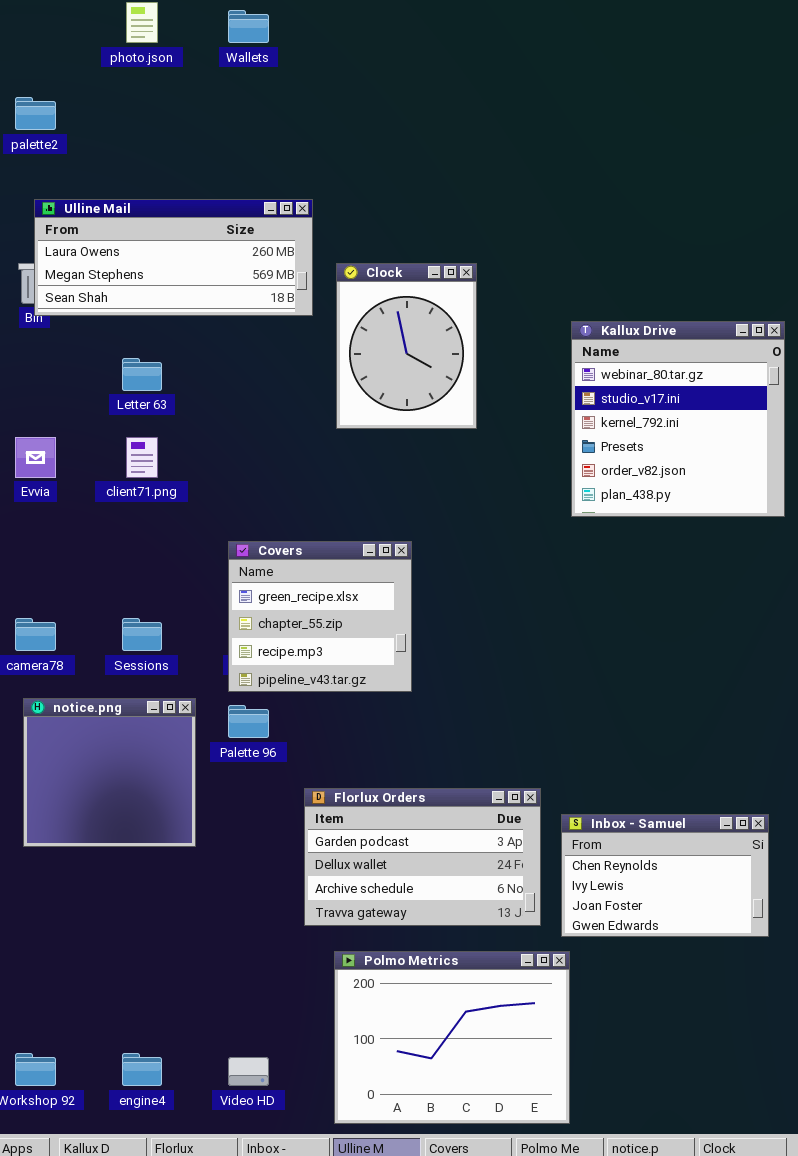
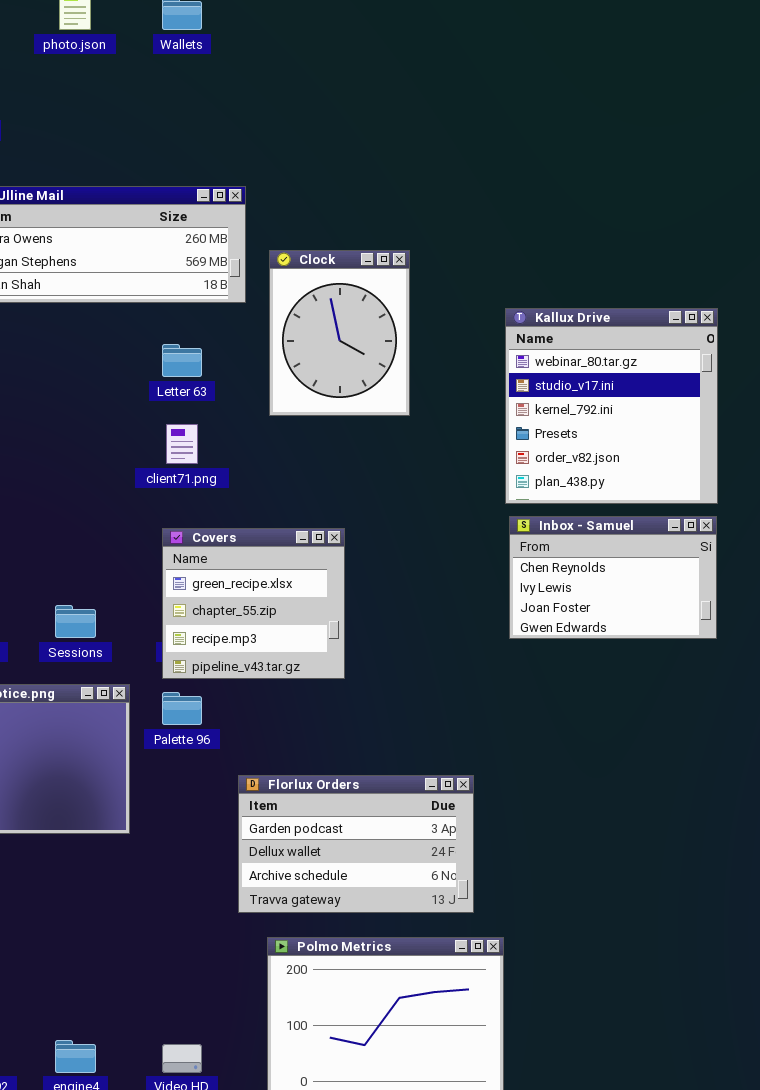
Letter 63: [122,358,162,391] -> [162,344,202,377], moved
client71.png: [126,437,158,478] -> [166,424,198,464], moved
Inbox - Samuel: [561,814,769,937] -> [509,516,717,639], moved

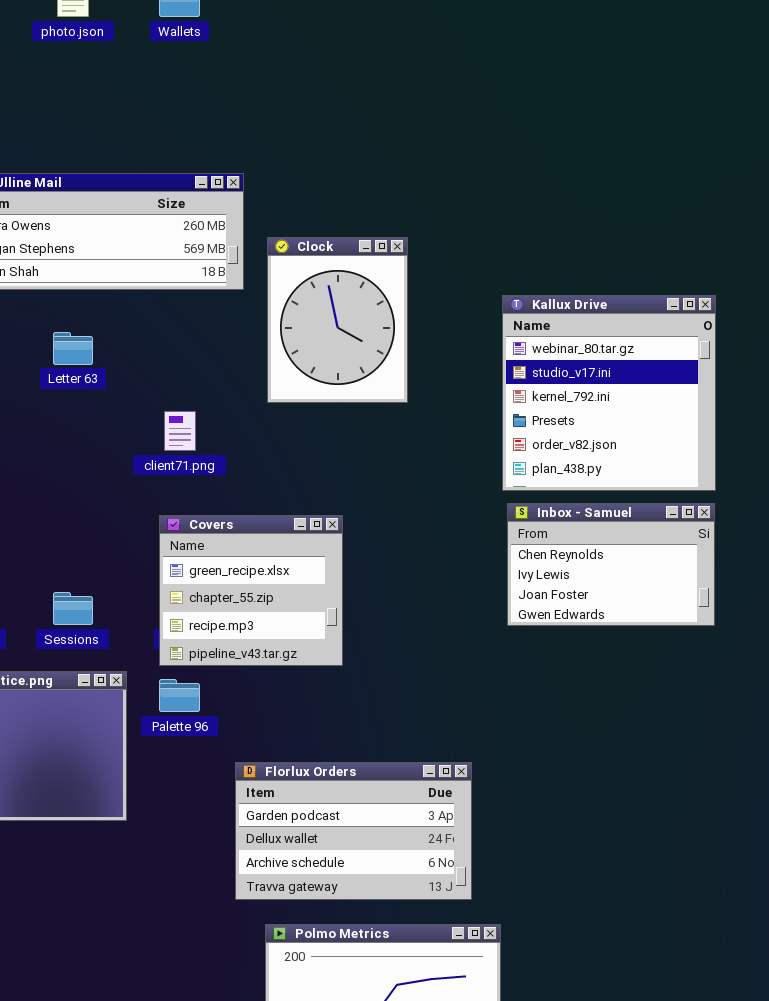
Letter 63: [162,344,202,377] -> [53,332,93,365], moved

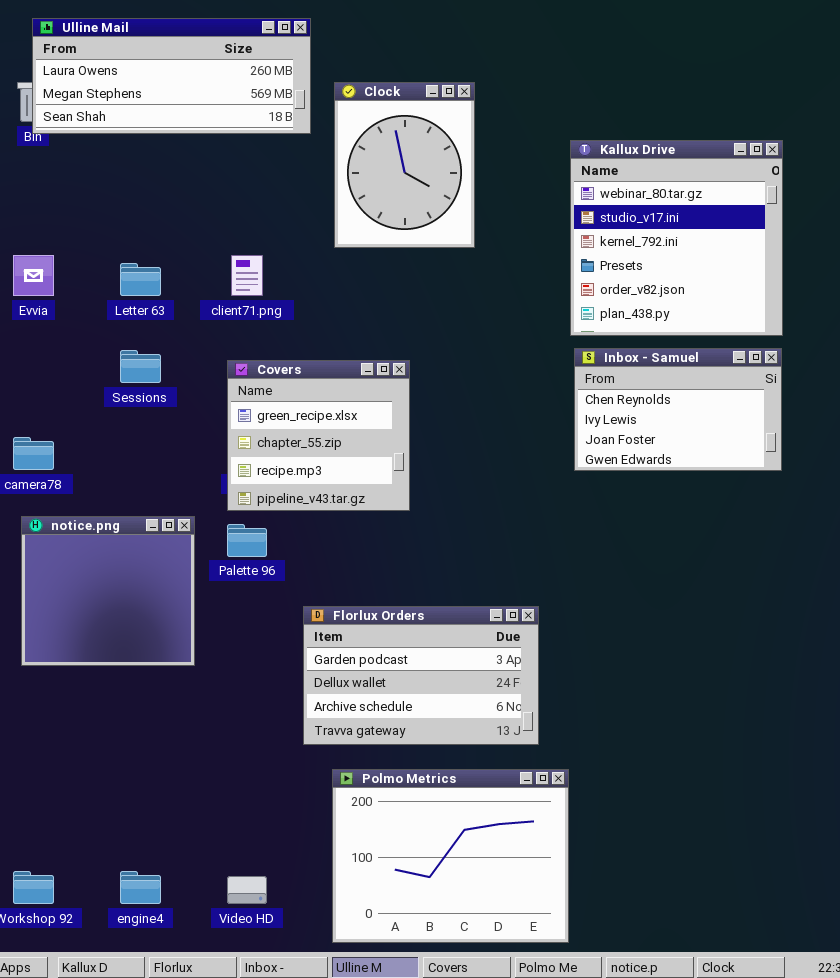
Letter 63: [53,332,93,365] -> [120,263,161,296], moved
Sessions: [53,592,93,625] -> [120,350,161,383], moved

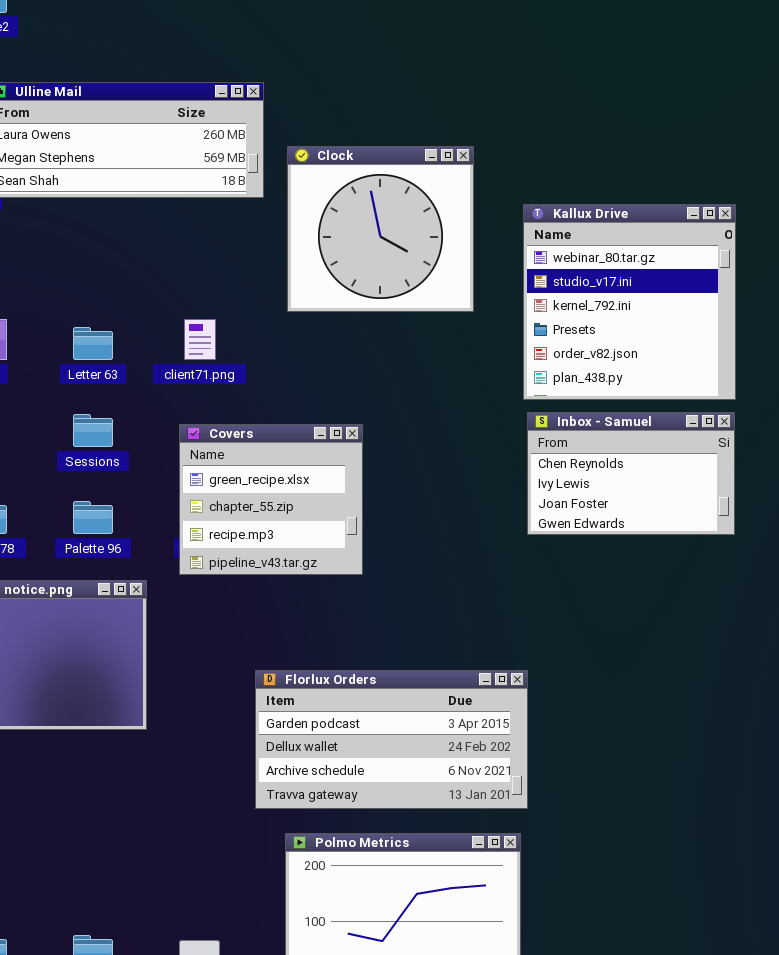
Clock: [334,82,475,248] -> [287,146,474,312], resized
Palette 96: [227,524,267,557] -> [73,501,113,534], moved
Florlux Orders: [303,606,539,745] -> [255,670,528,809], resized

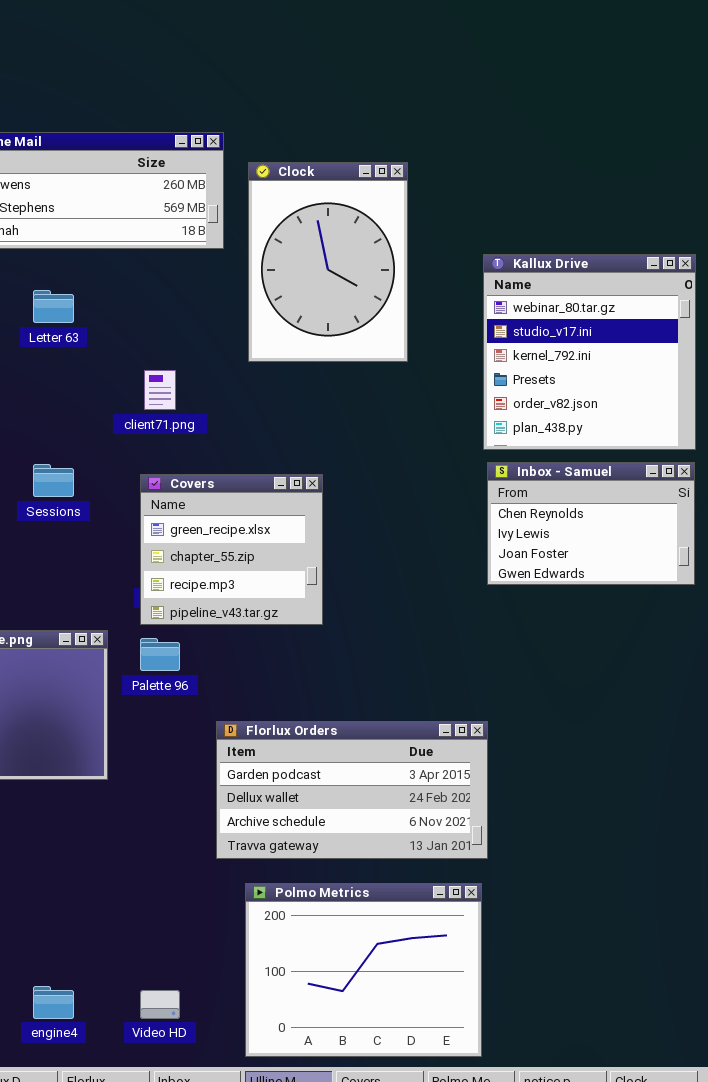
Clock: [287,146,474,312] -> [248,162,408,362], resized
Letter 63: [73,327,113,360] -> [33,290,74,323], moved
Palette 96: [73,501,113,534] -> [140,638,180,671], moved

